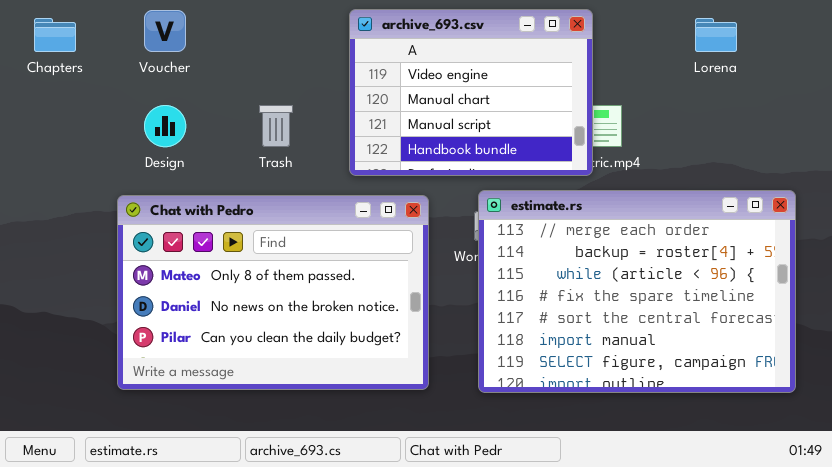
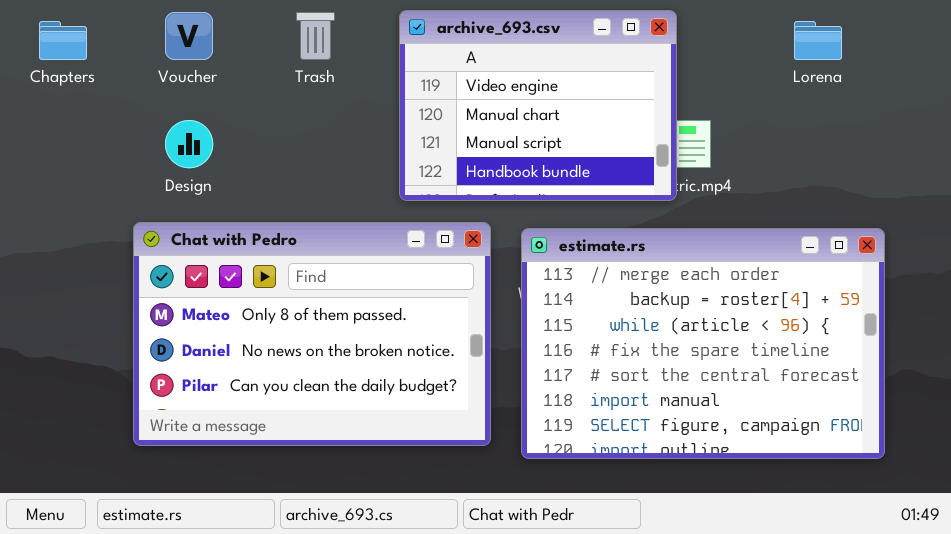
Trash: [259,105,293,147] -> [296,12,335,60], moved
estimate.rs: [478,190,796,393] -> [521,228,885,459], moved

